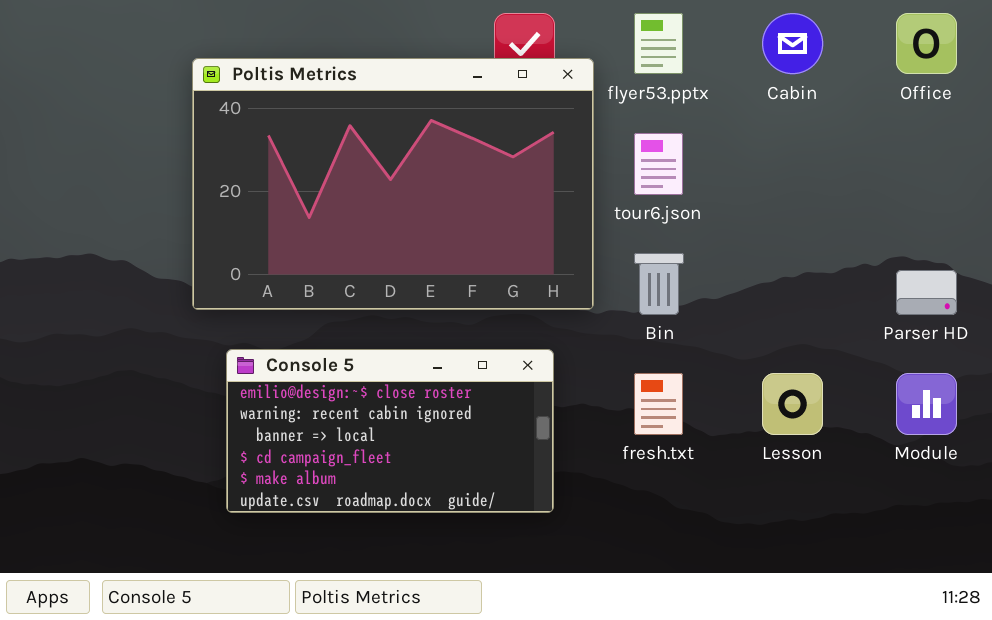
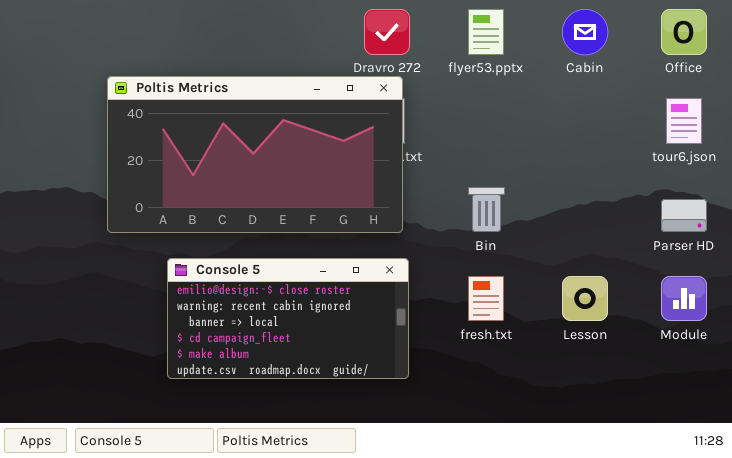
Poltis Metrics: [192,58,594,310] -> [107,76,403,233], moved, resized
tour6.json: [634,133,683,195] -> [666,98,702,144], moved

